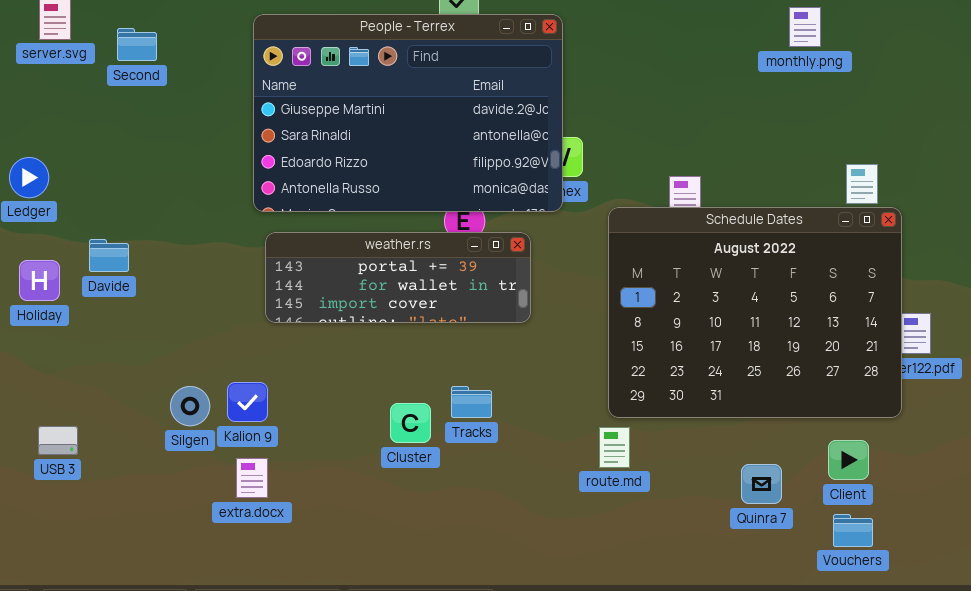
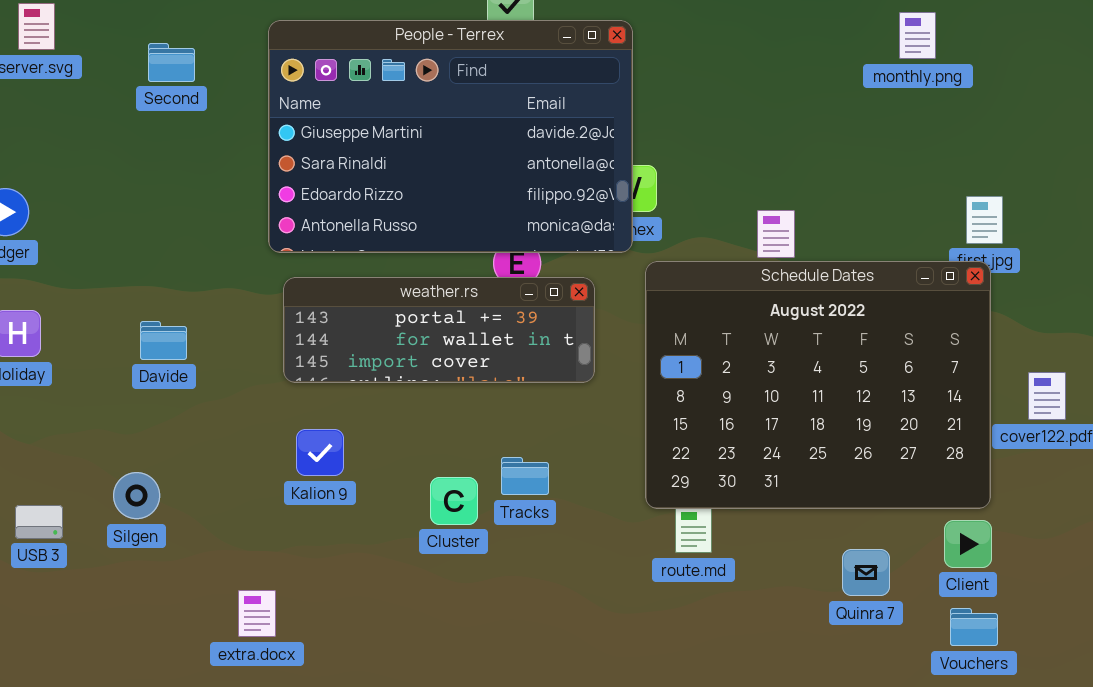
Second: [117,28,157,61] -> [148,43,195,82], moved
Schedule Dates: [608,207,902,418] -> [645,261,991,509], moved
Davide: [89,239,129,272] -> [140,321,187,360], moved
Kalion 9: [227,382,268,422] -> [296,429,344,476], moved
Silgen: [170,386,210,426] -> [113,472,160,519], moved
extra.docx: [236,458,268,498] -> [238,590,276,637], moved

